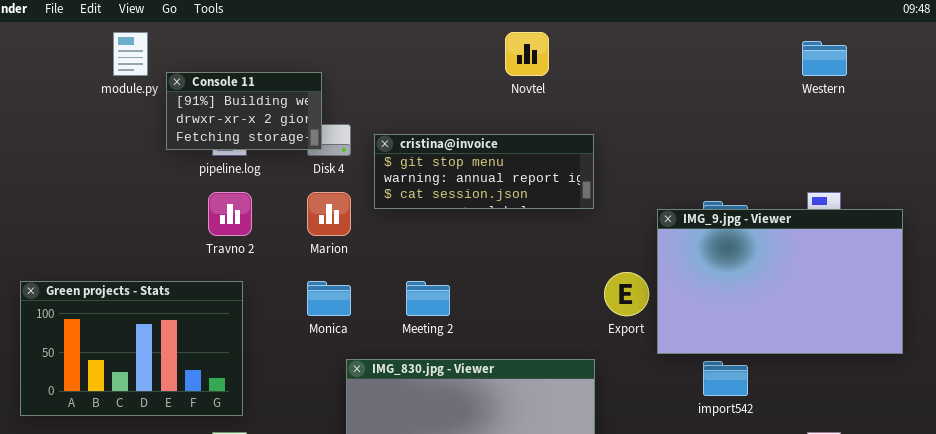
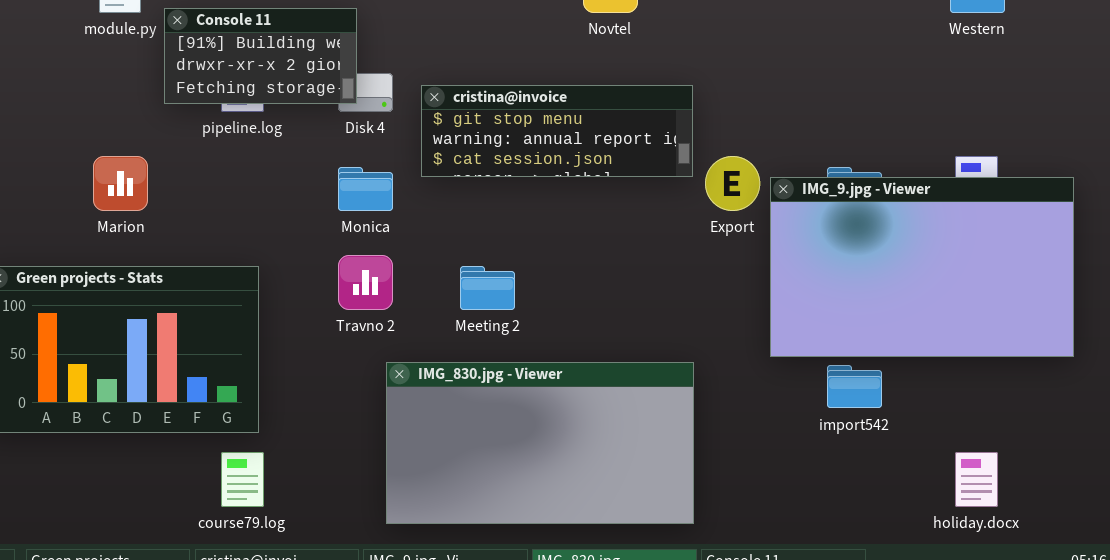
Travno 2: [208,192,252,236] -> [338,255,393,310], moved
Marion: [307,192,351,236] -> [93,156,148,211], moved
Export: [604,272,649,316] -> [705,156,760,211], moved
Monica: [307,281,351,316] -> [338,167,393,211], moved

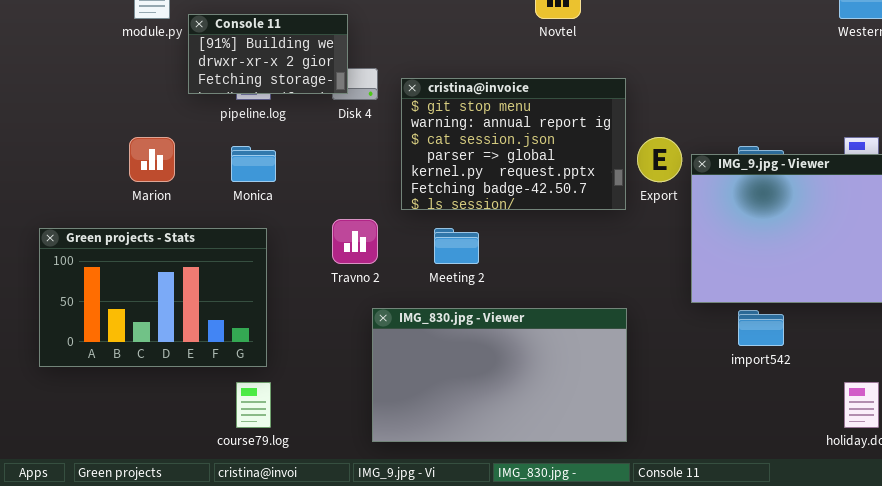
cristina@invoice: [421,85,693,177] -> [401,78,626,210], resized
Monica: [338,167,393,211] -> [231,146,276,182], moved

